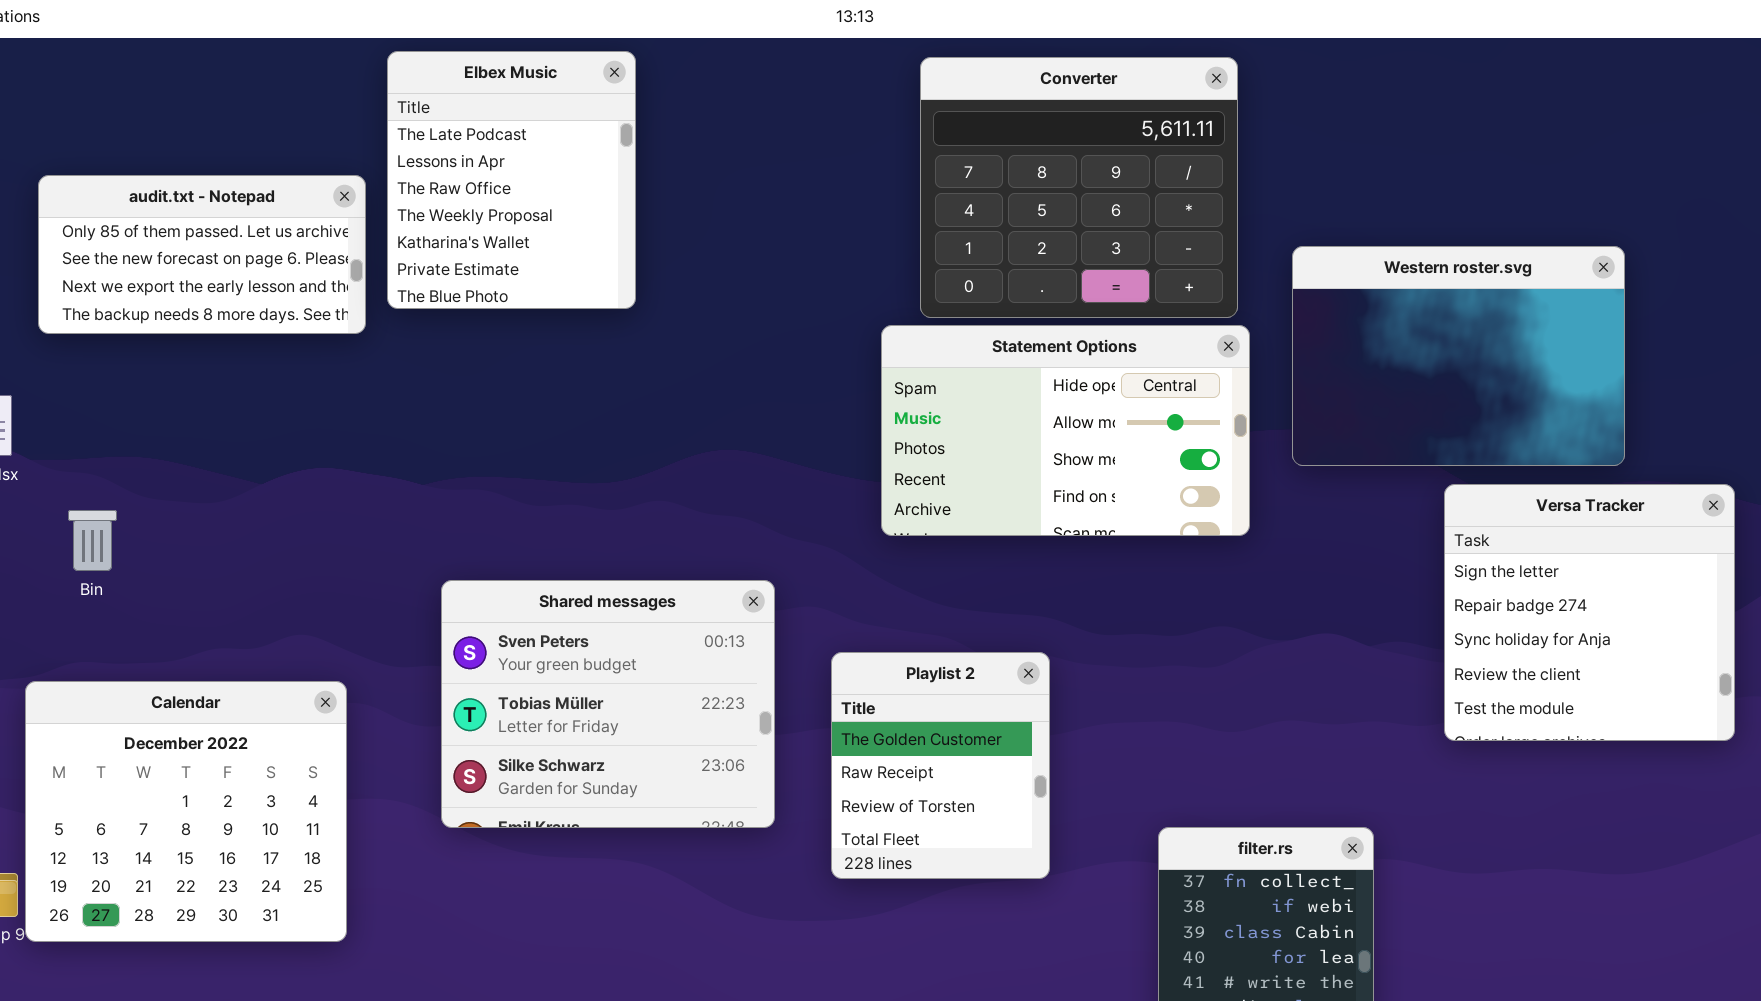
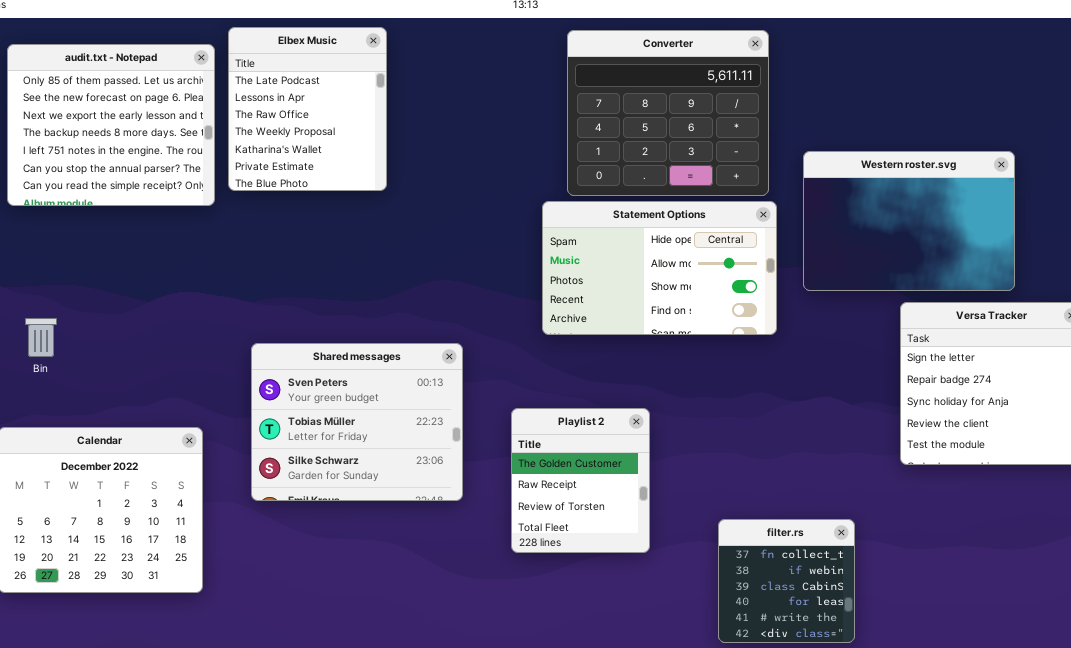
audit.txt - Notepad: [38,175,366,334] -> [7,44,215,206], resized
Shared messages: [441,580,775,828] -> [251,343,463,501], moved

